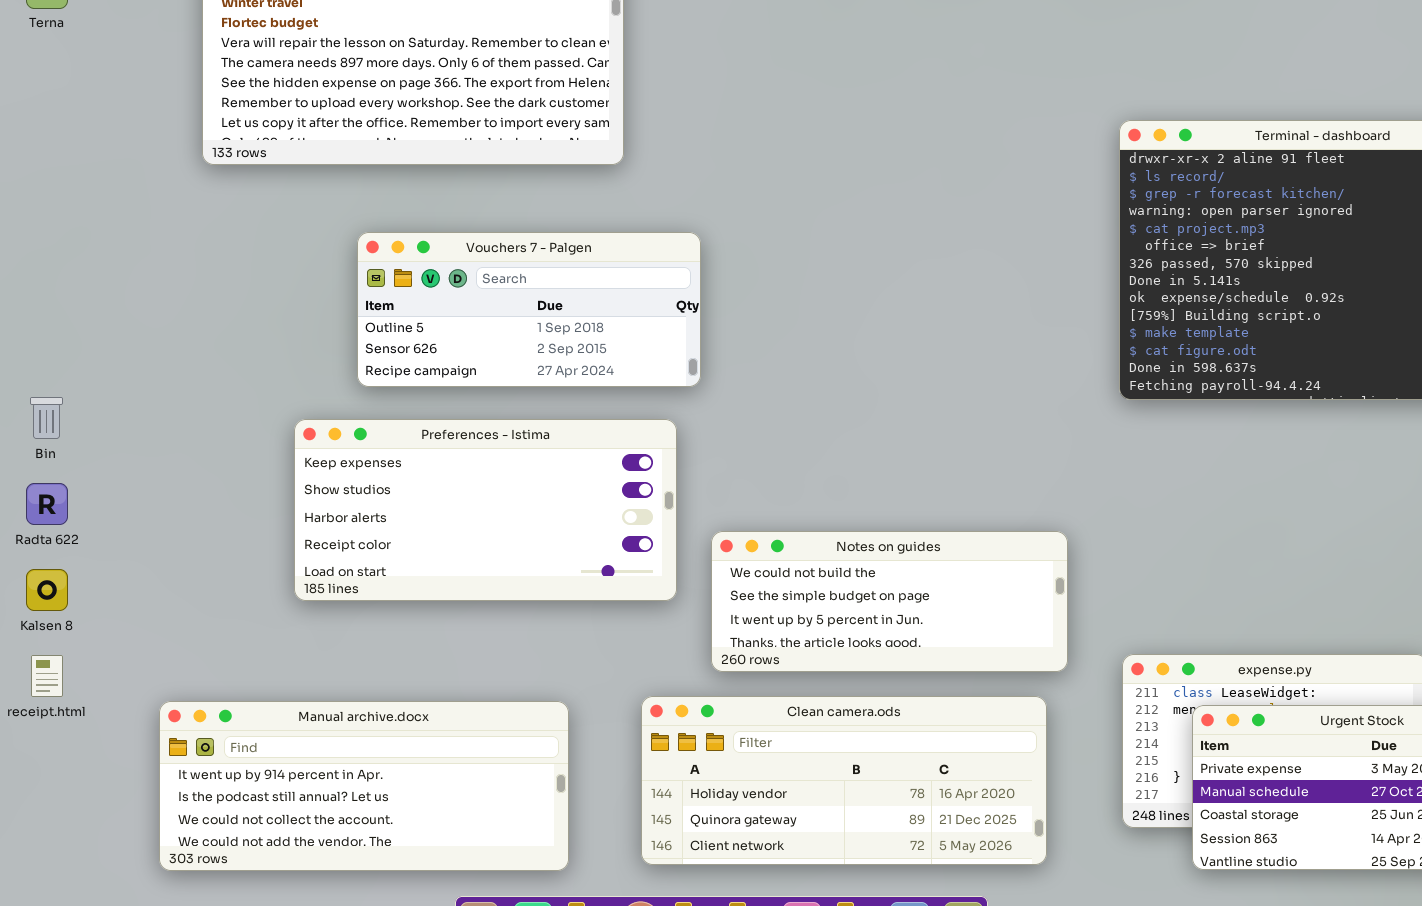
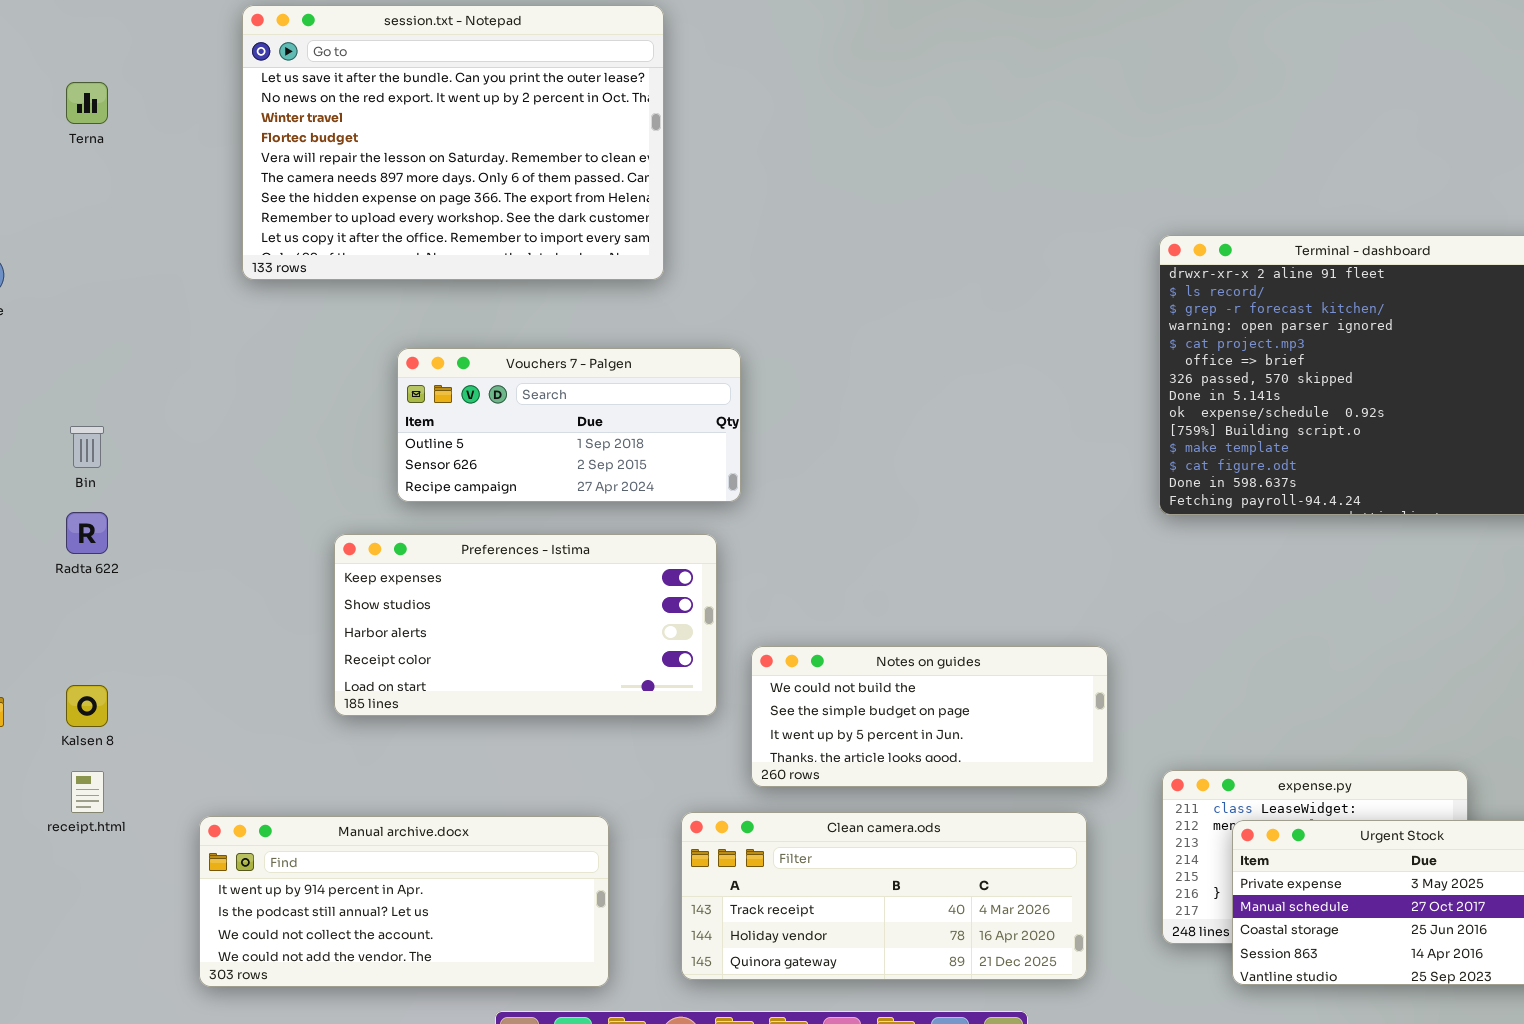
Bin: [30,397,63,439] -> [70,426,104,468], moved
Radta 622: [26,483,68,525] -> [66,512,108,554], moved
Clean camera.ods: [641,696,1047,865] -> [681,812,1087,980], scrolled up 1 row

